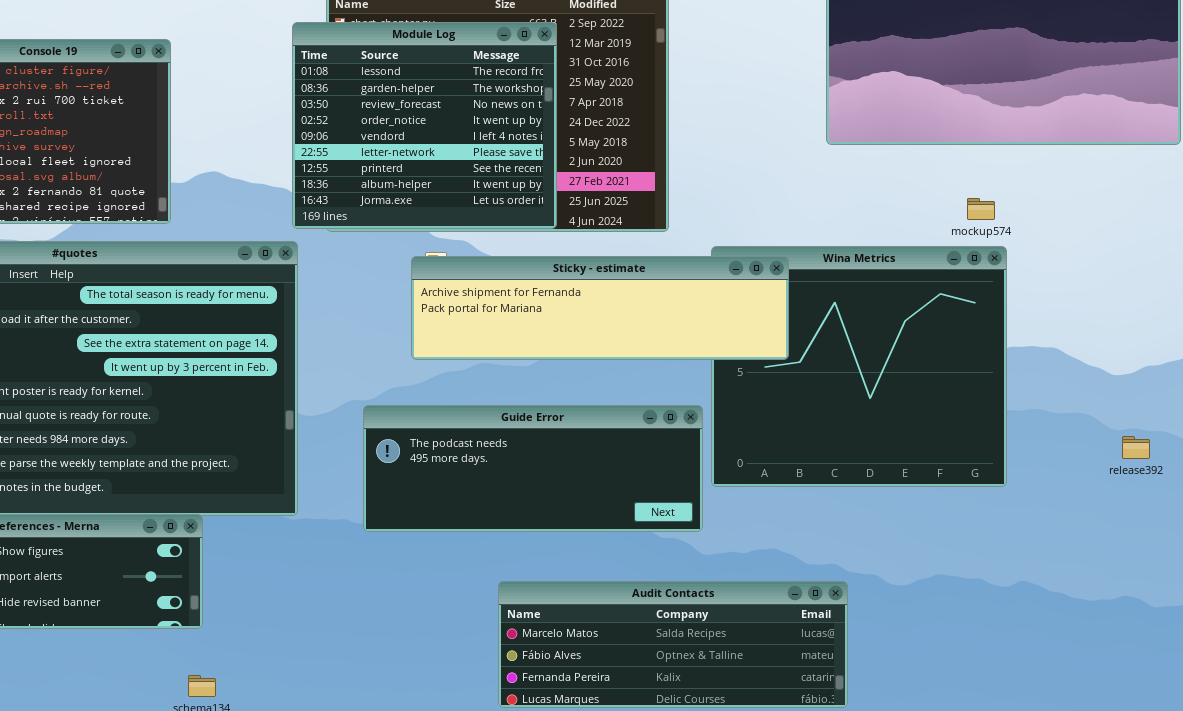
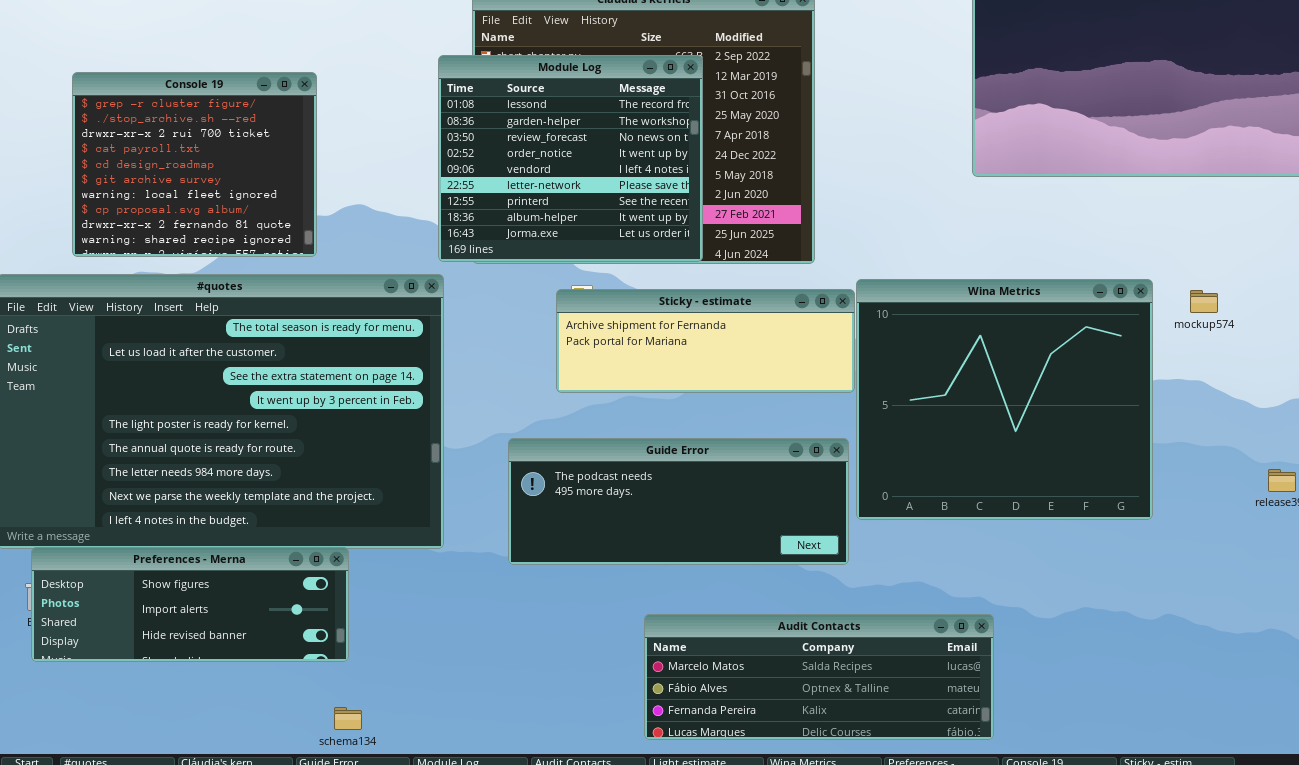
mockup574: [967,198,995,220] -> [1190,290,1218,313], moved
Sticky - estimate: [411,256,789,360] -> [556,289,855,393], resized

